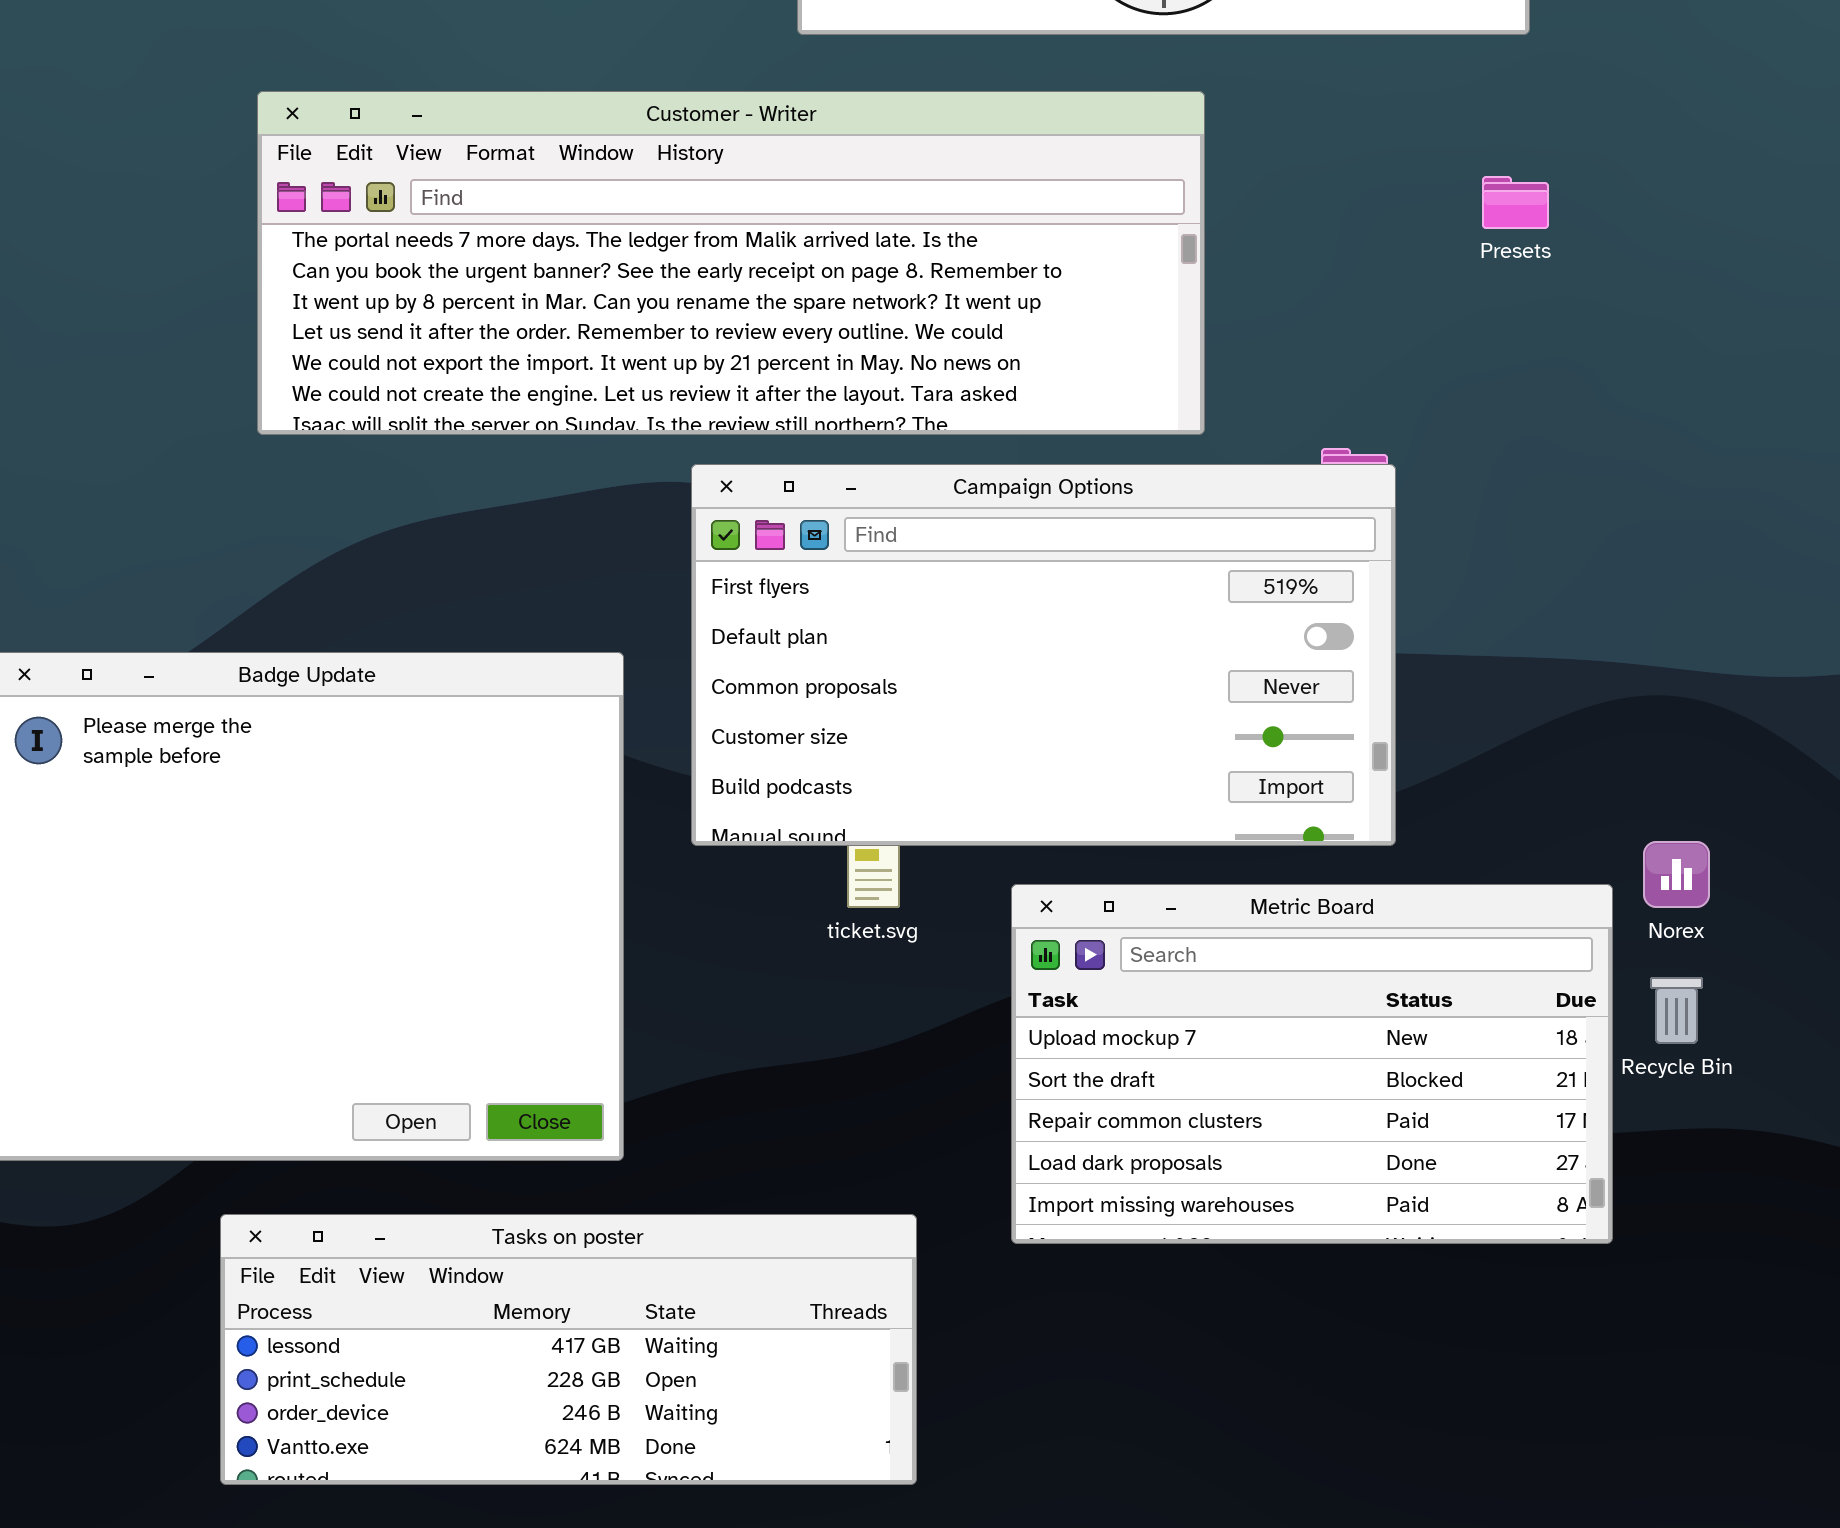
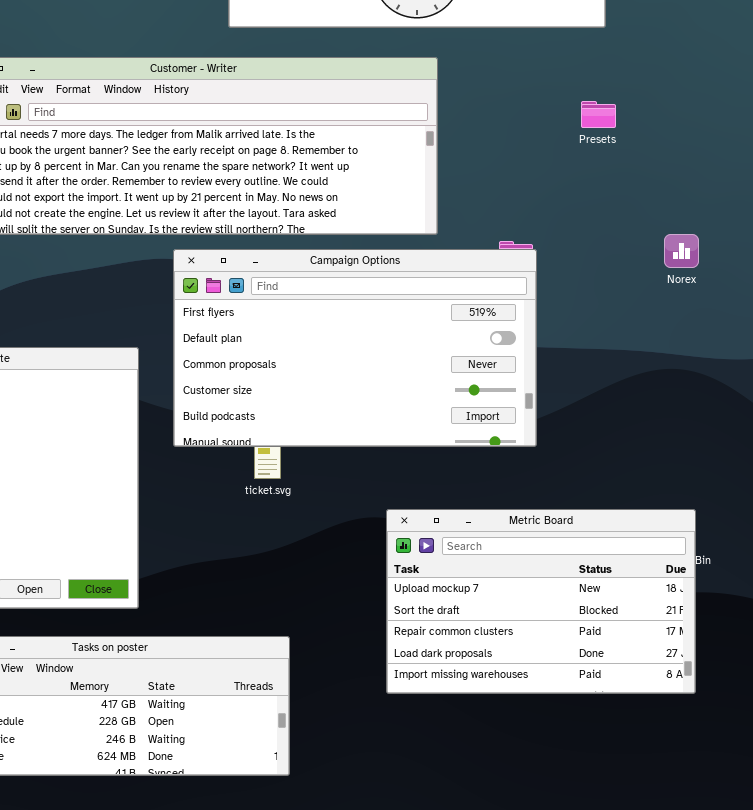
Norex: [1643,841,1710,908] -> [664,234,699,268], moved
Metric Board: [1011,884,1613,1244] -> [386,509,696,694], moved

